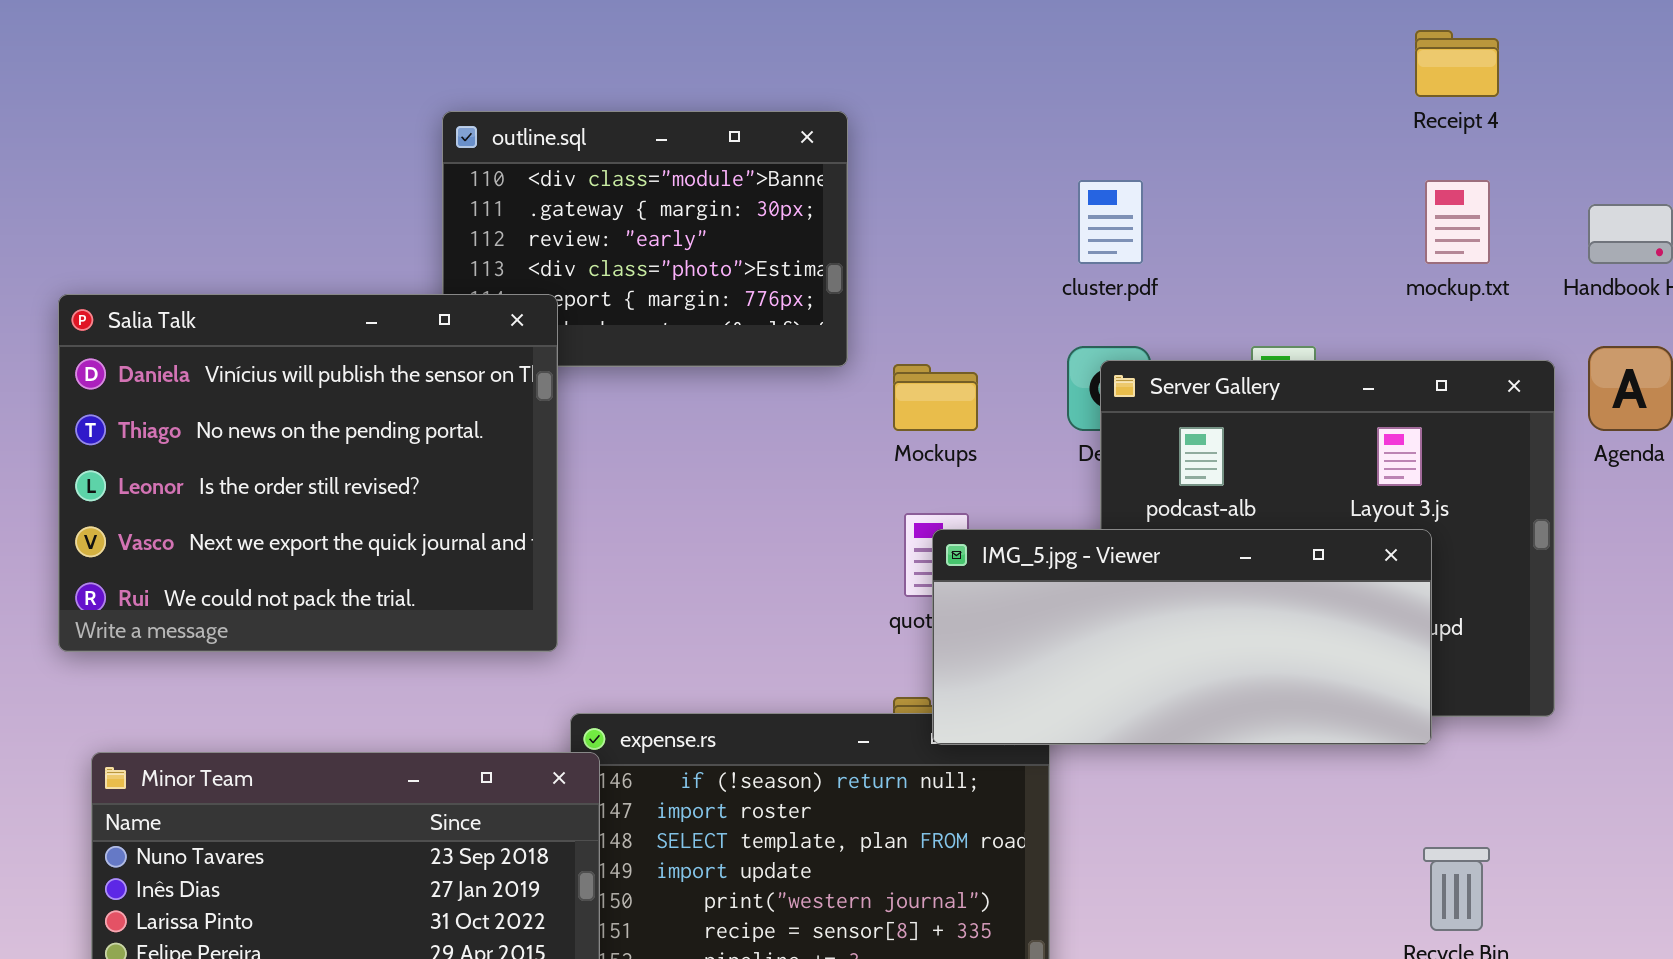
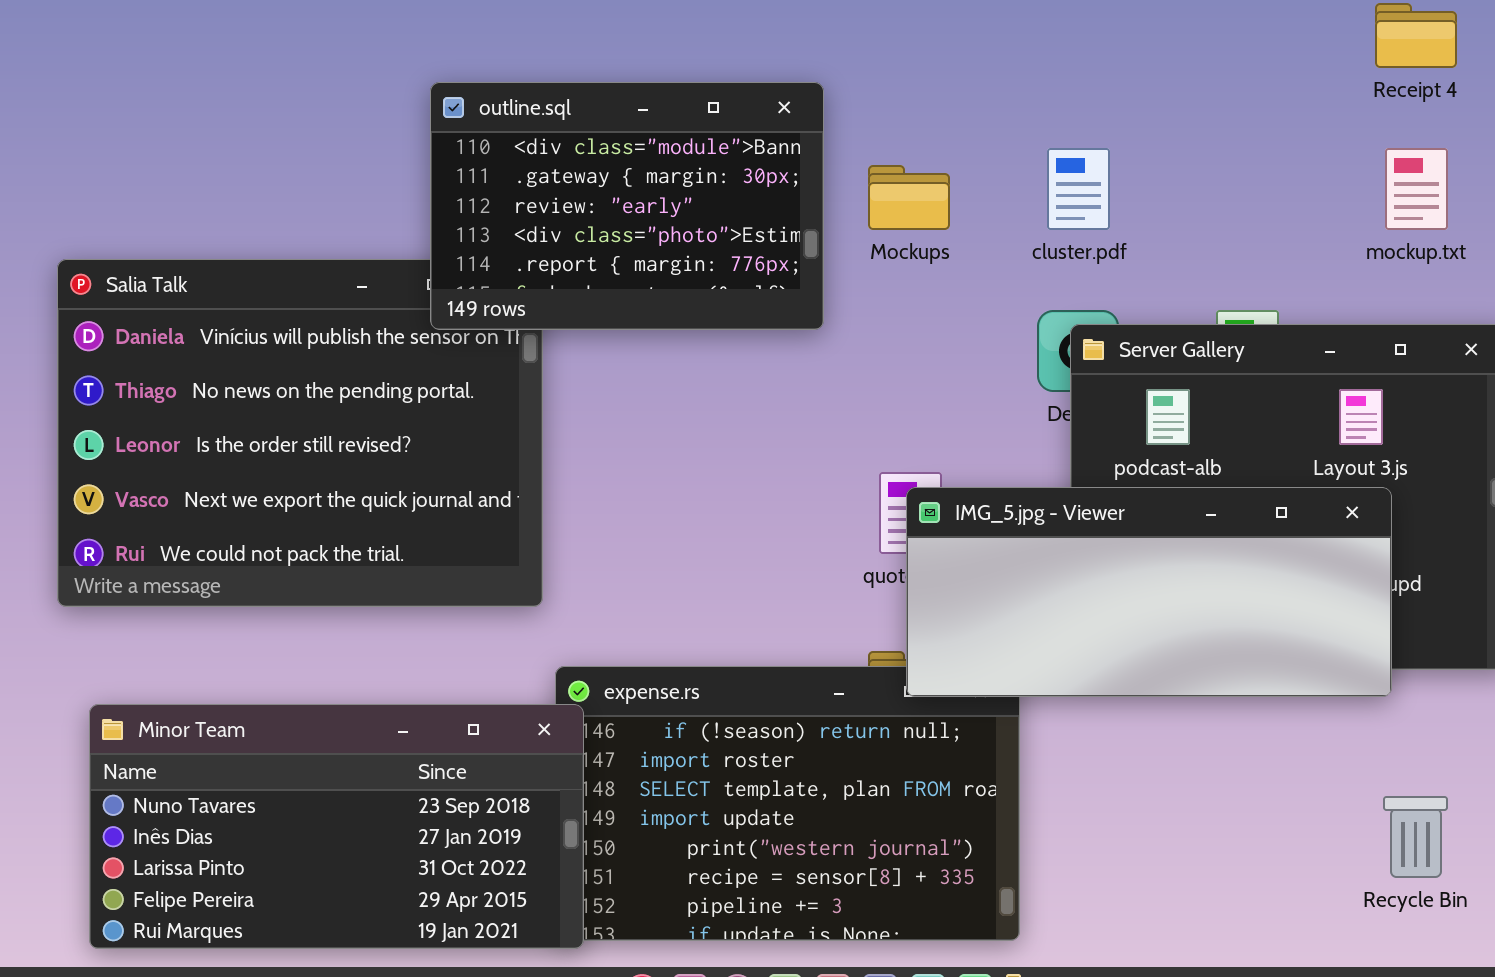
outline.sql: [442,111,848,367] -> [430,82,824,330], raised
Mockups: [893,364,978,431] -> [868,165,950,230], moved

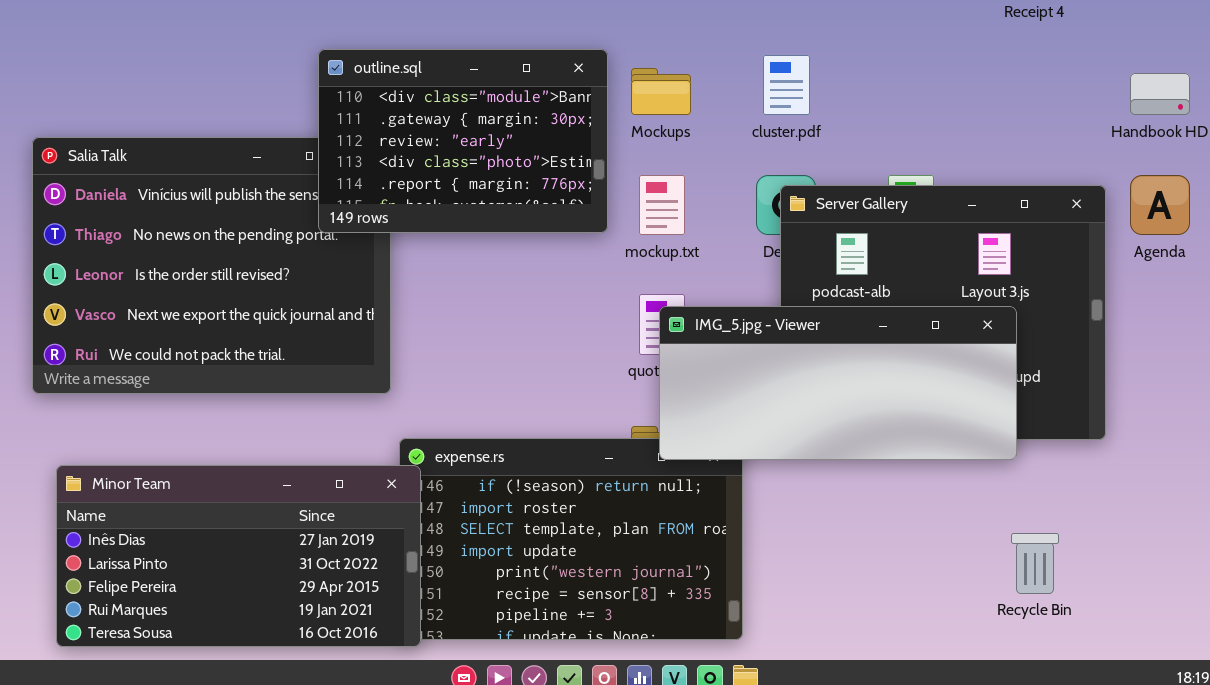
outline.sql: [430,82,824,330] -> [318,49,608,233], moved
mockup.txt: [1385,148,1448,230] -> [639,175,685,235], moved
Minor Team: [89,704,584,949] -> [56,465,421,647], scrolled down 1 row

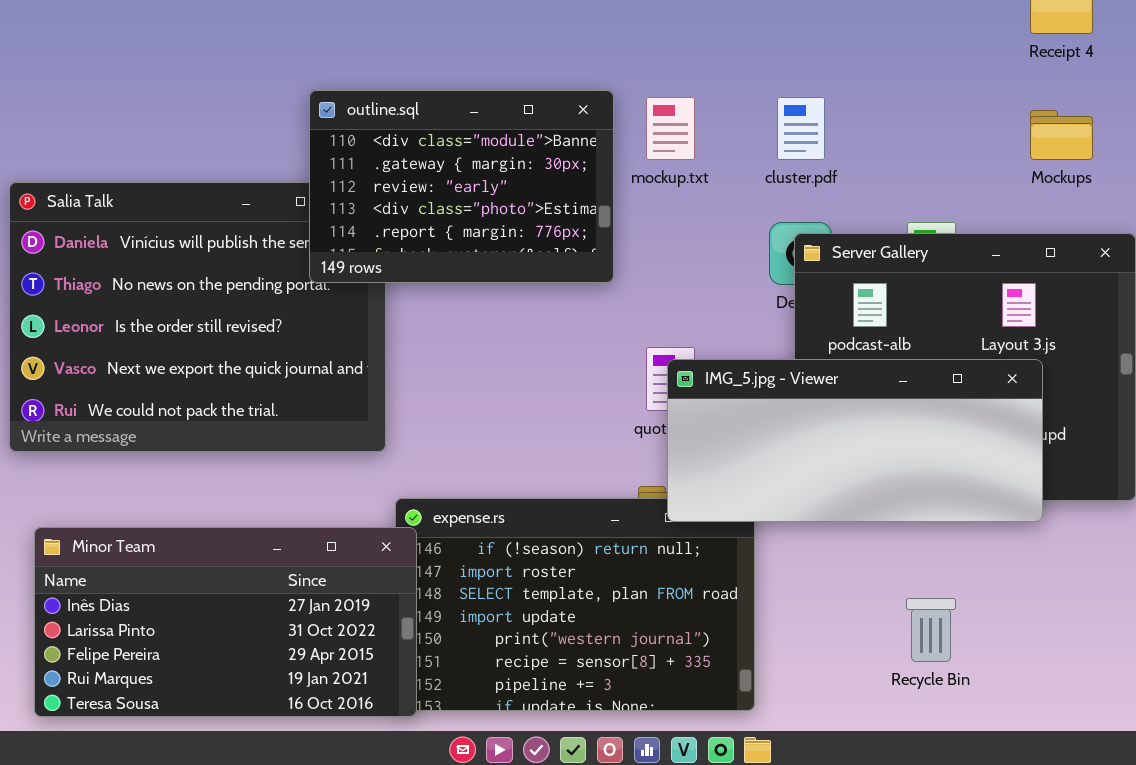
Mockups: [631,68,691,115] -> [1030,110,1093,160], moved
mockup.txt: [639,175,685,235] -> [646,97,695,160], moved
Recycle Bin: [1011,533,1059,594] -> [906,598,956,662], moved

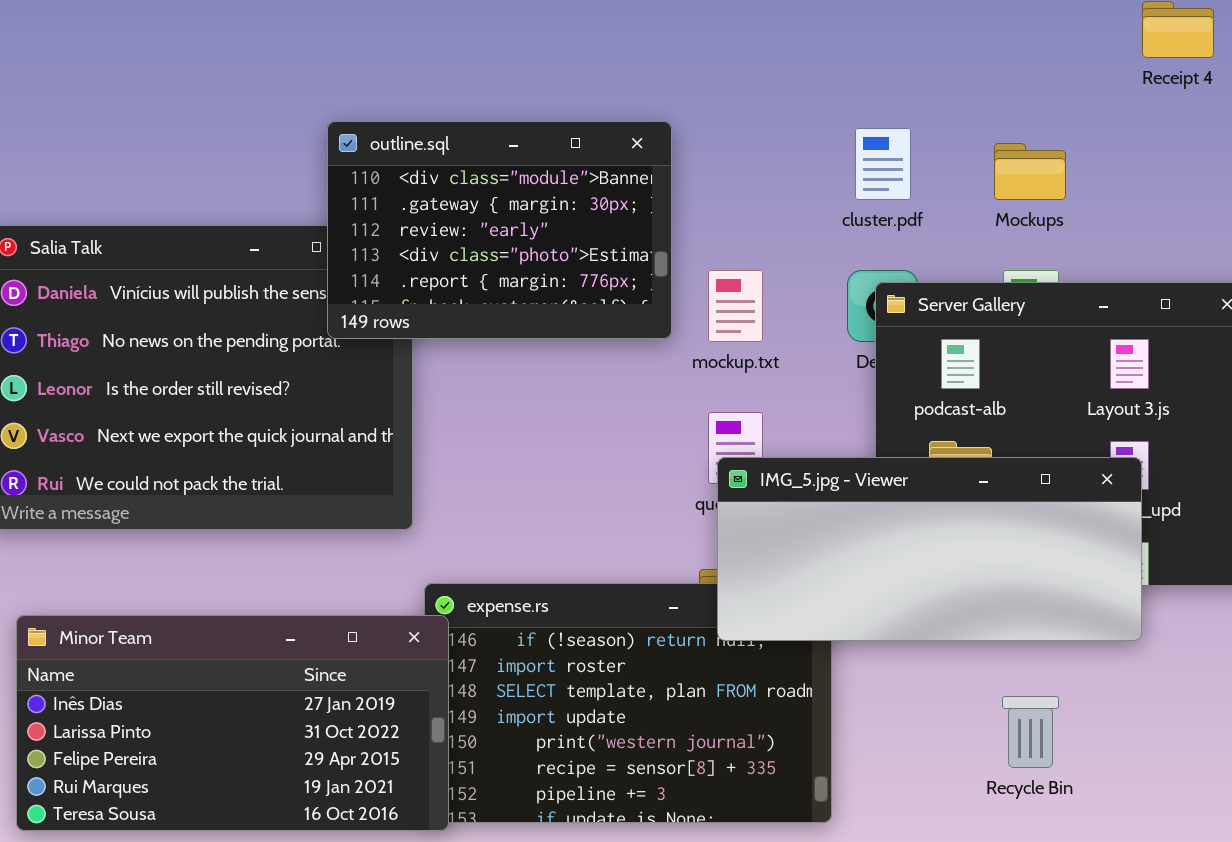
mockup.txt: [646,97,695,160] -> [708,270,763,342], moved
Mockups: [1030,110,1093,160] -> [994,143,1066,200], moved
IMG_5.jpg - Viewer: [667,359,1043,522] -> [717,457,1142,641], moved

